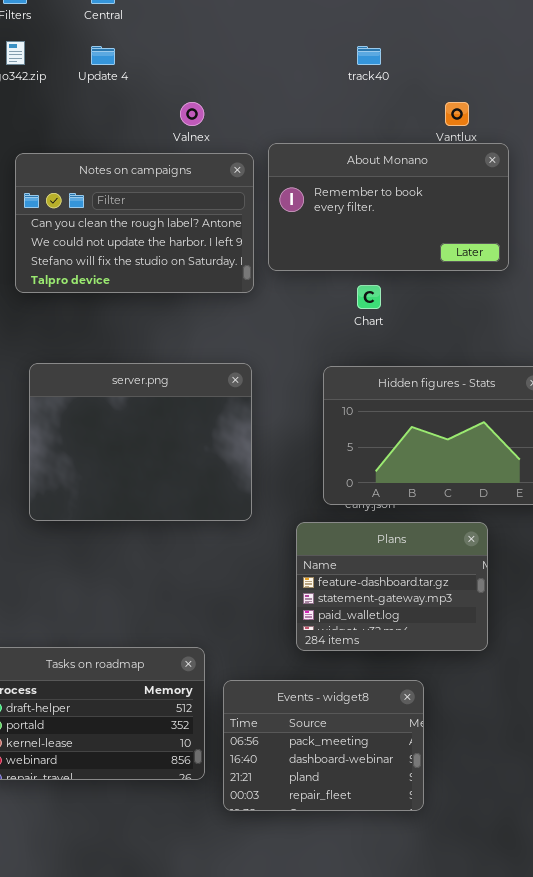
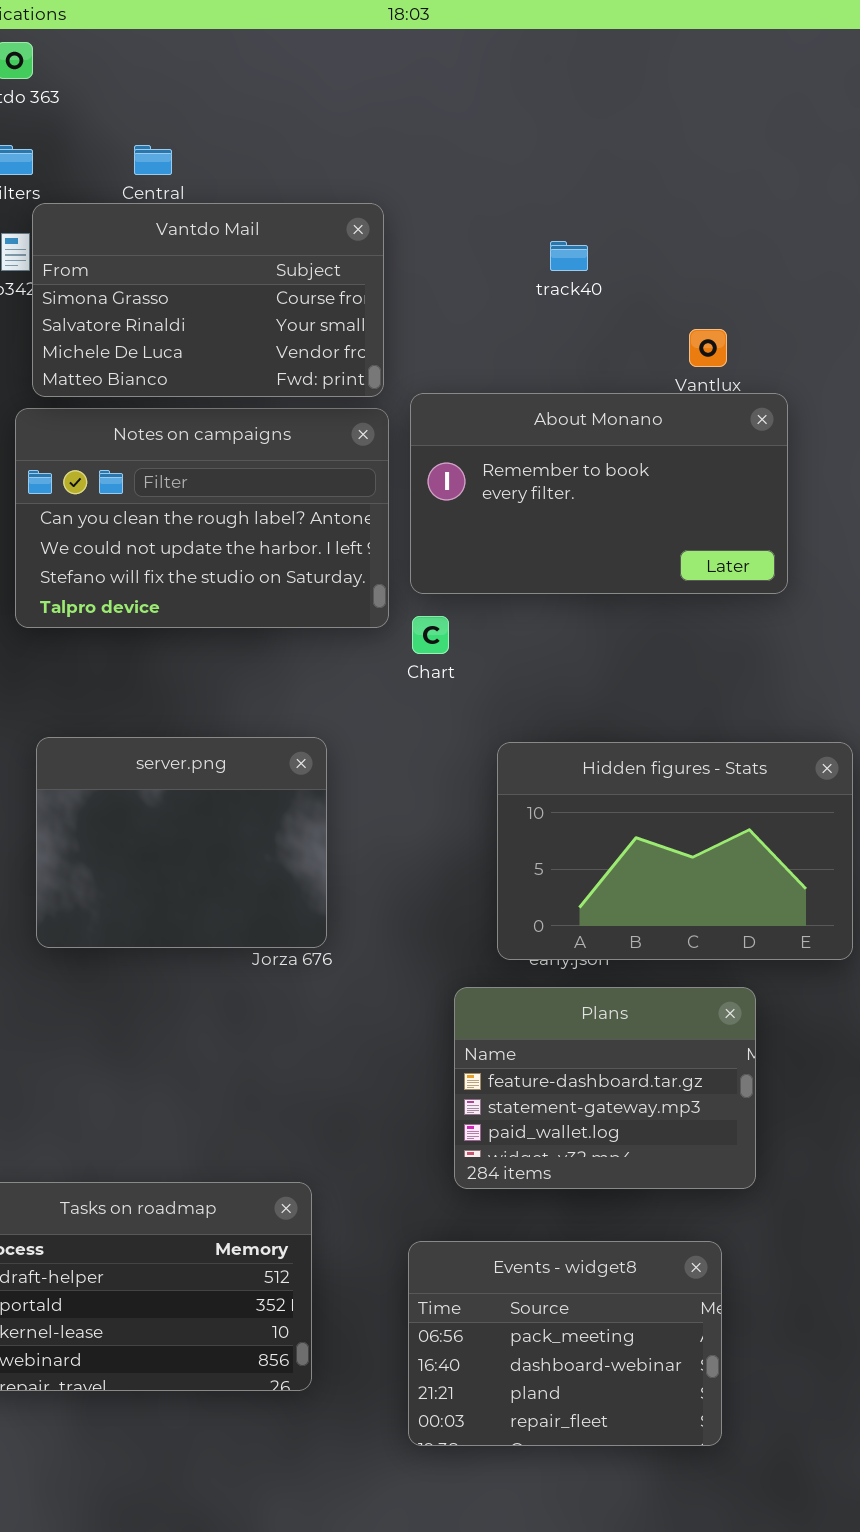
Vantdo Mail: none -> [32,203,384,397], opened
Chart: [357,285,381,309] -> [412,616,449,654], moved
server.png: [29,363,252,521] -> [36,737,327,948], resized
Events - widget8: [223,680,424,811] -> [408,1241,722,1446], moved

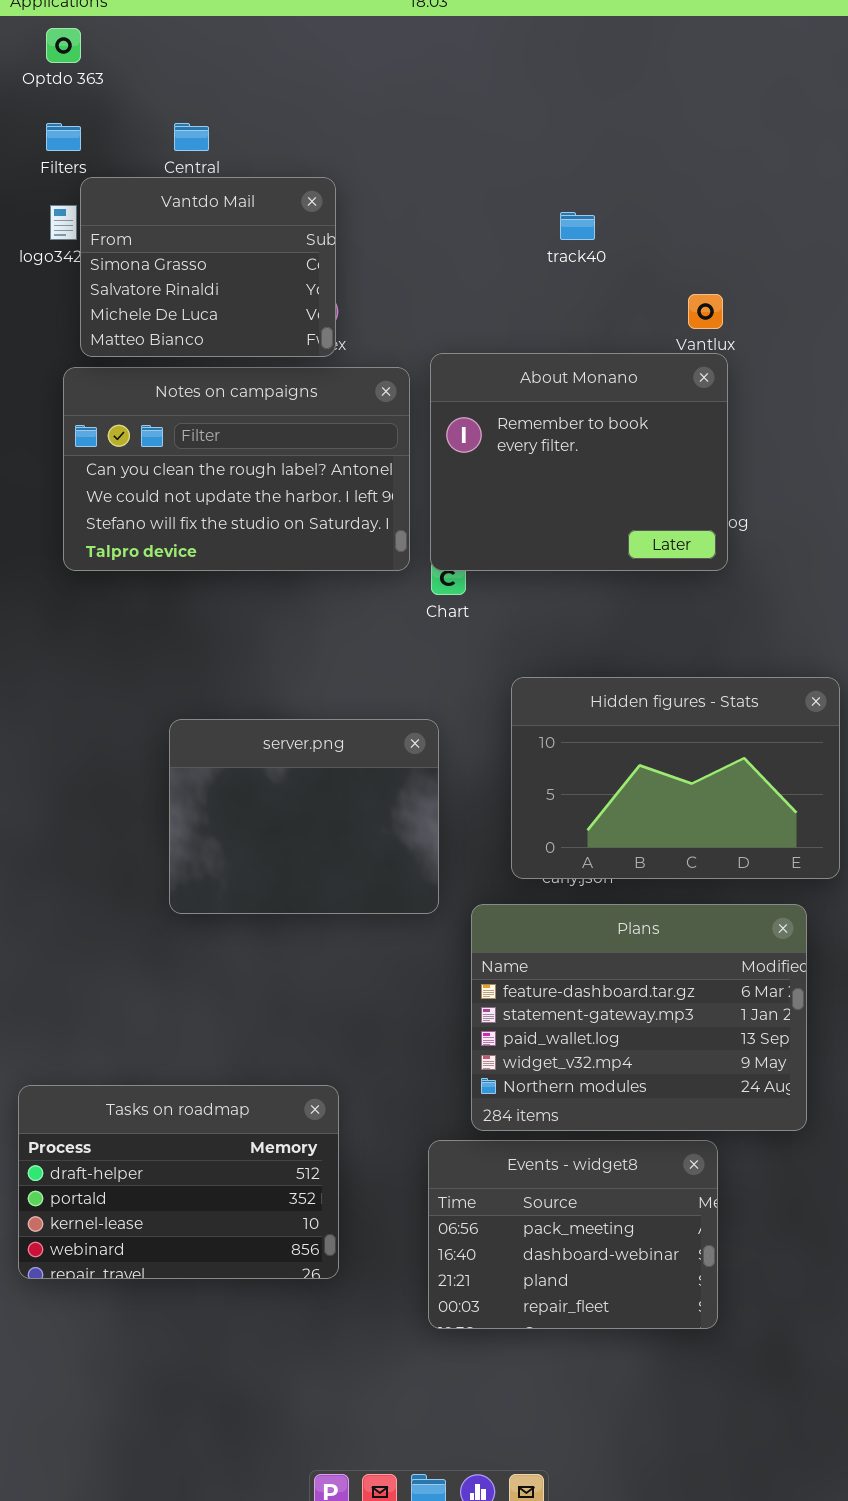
Vantdo Mail: [32,203,384,397] -> [80,177,336,357], resized
About Monano: [410,393,788,594] -> [430,353,728,571], resized
server.png: [36,737,327,948] -> [169,719,439,914], moved
Plans: [454,987,756,1189] -> [471,904,807,1131], resized

